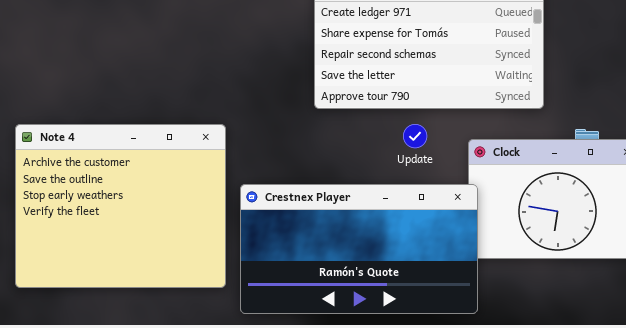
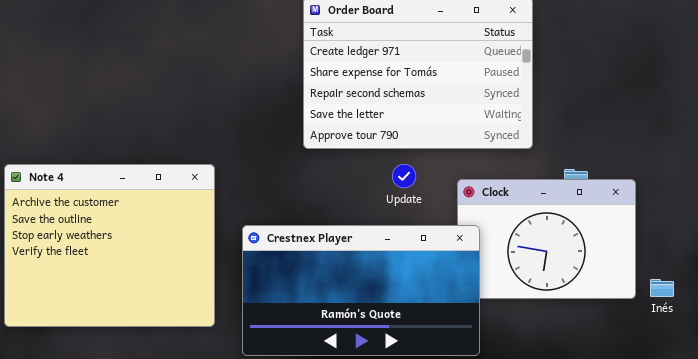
Crestnex Player: [240,184,478,314] -> [242,225,480,356], moved

